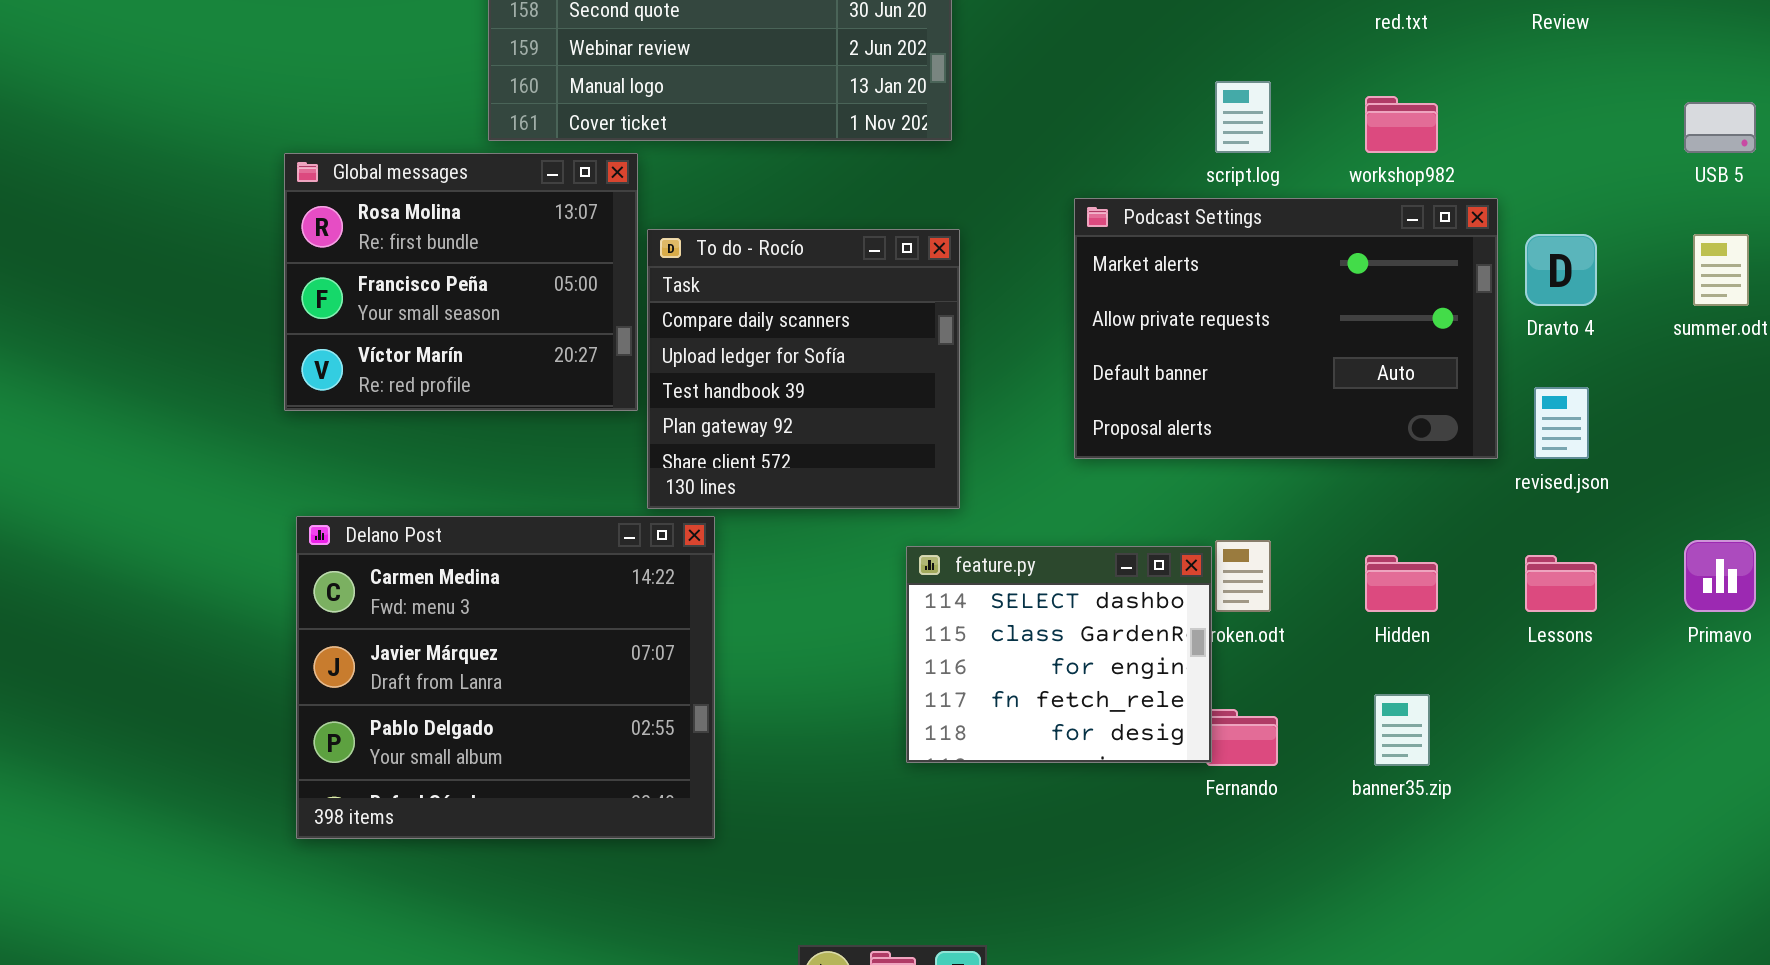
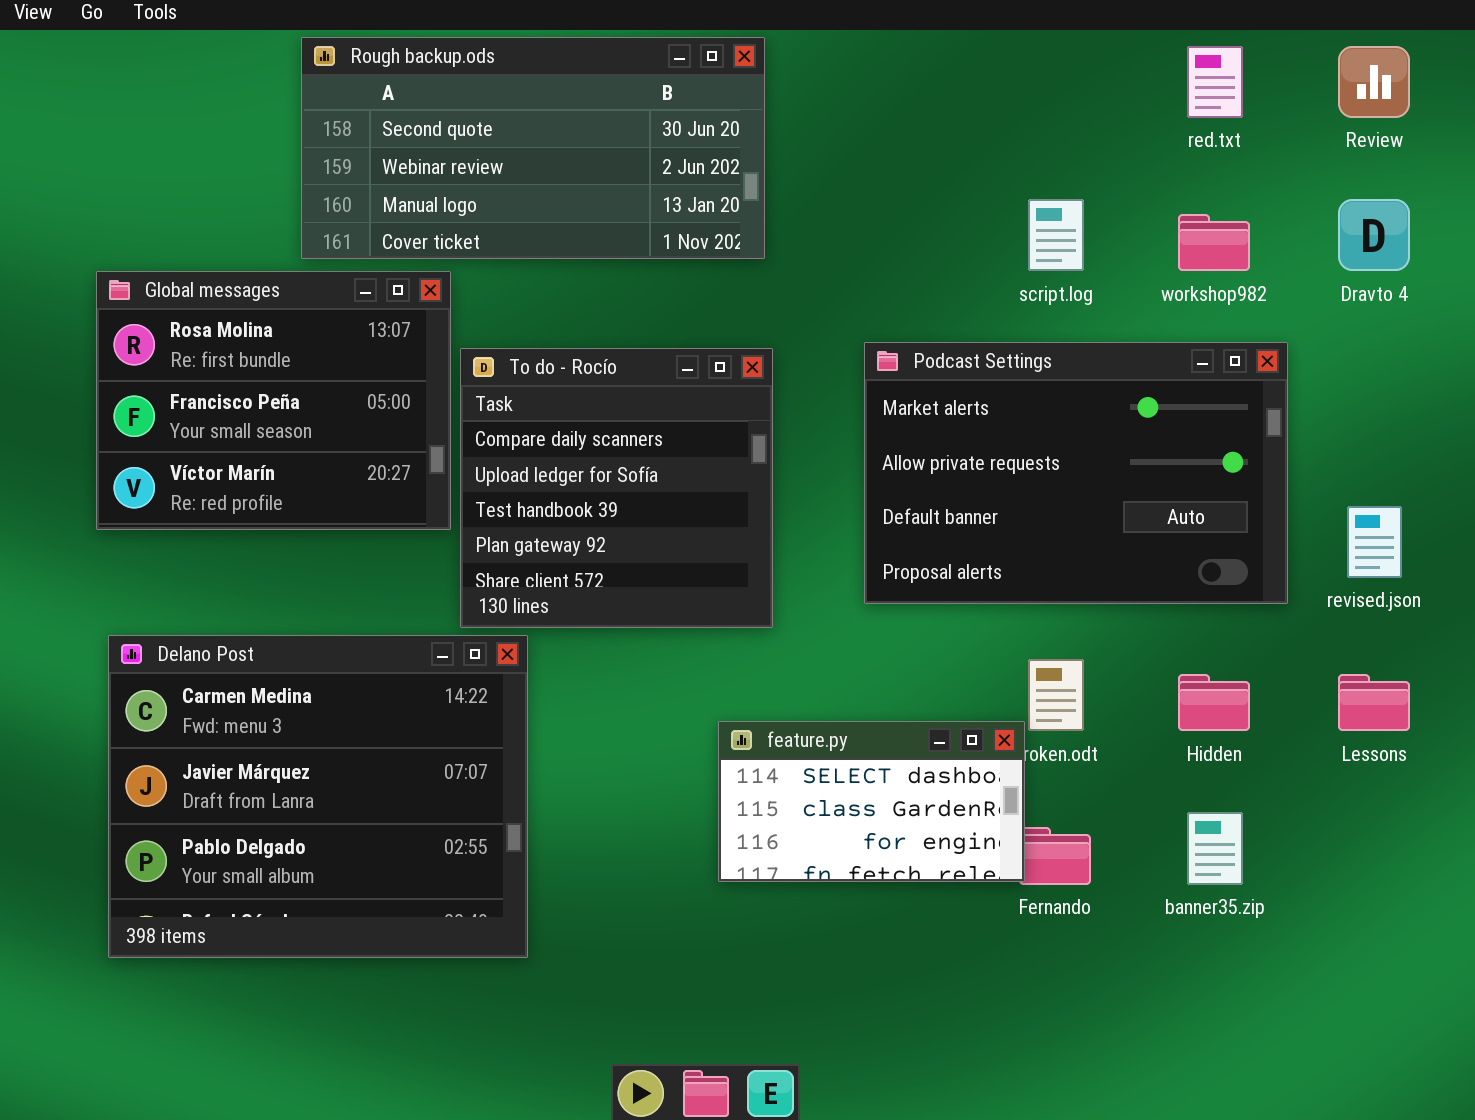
Podcast Settings: [1074,198,1498,459] -> [864,342,1288,604], moved
Dravto 4: [1525,234,1597,306] -> [1338,199,1410,271], moved
feature.py: [906,546,1212,763] -> [718,721,1025,882], resized

